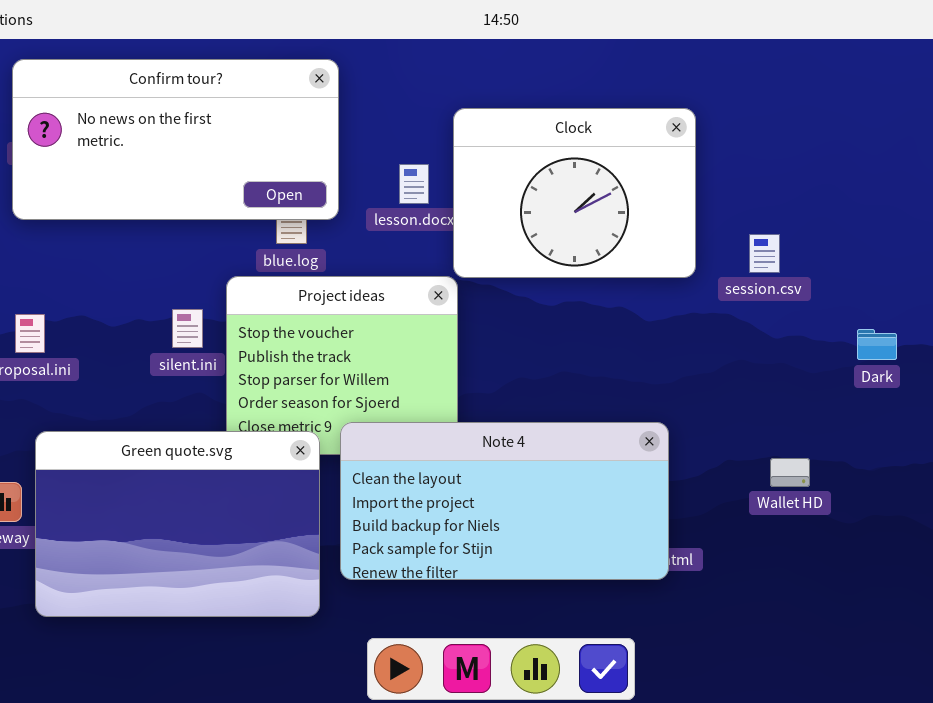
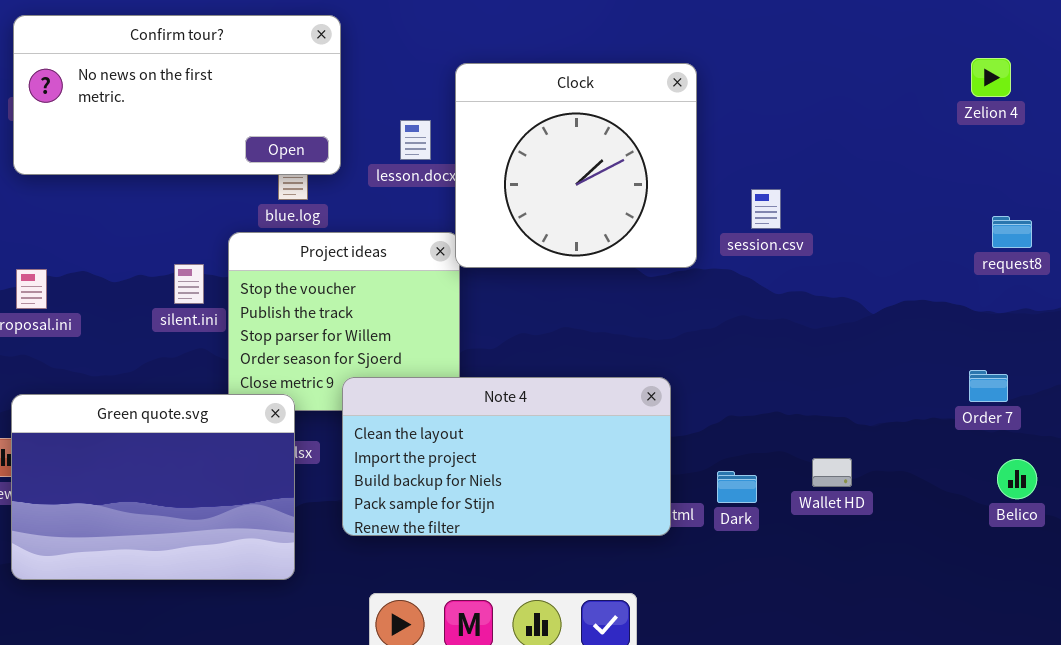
Clock: [453,108,696,278] -> [455,63,697,268], resized
Dark: [857,329,897,360] -> [717,471,757,503], moved
Green quote.svg: [35,431,320,617] -> [11,394,295,580], moved
Wallet HD: [770,458,810,487] -> [812,458,852,487], moved

